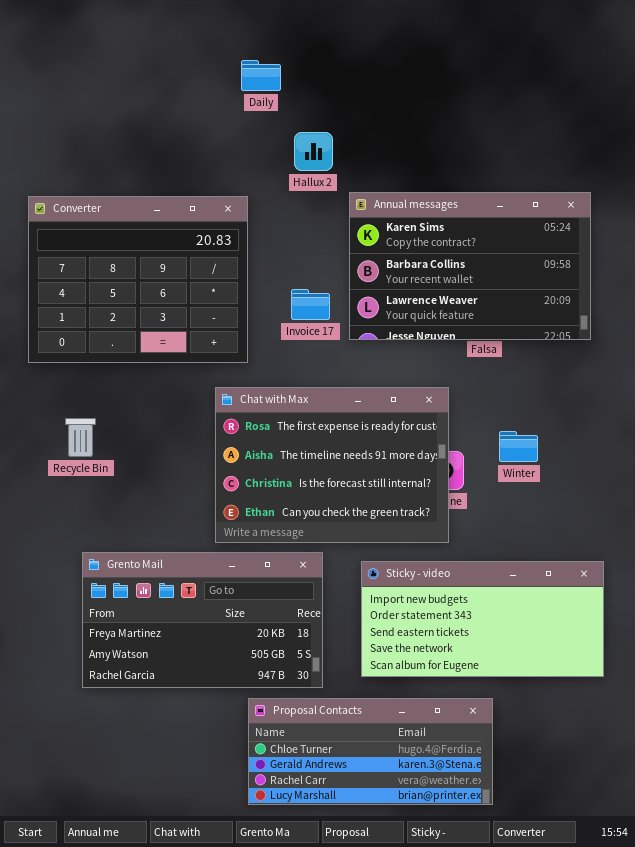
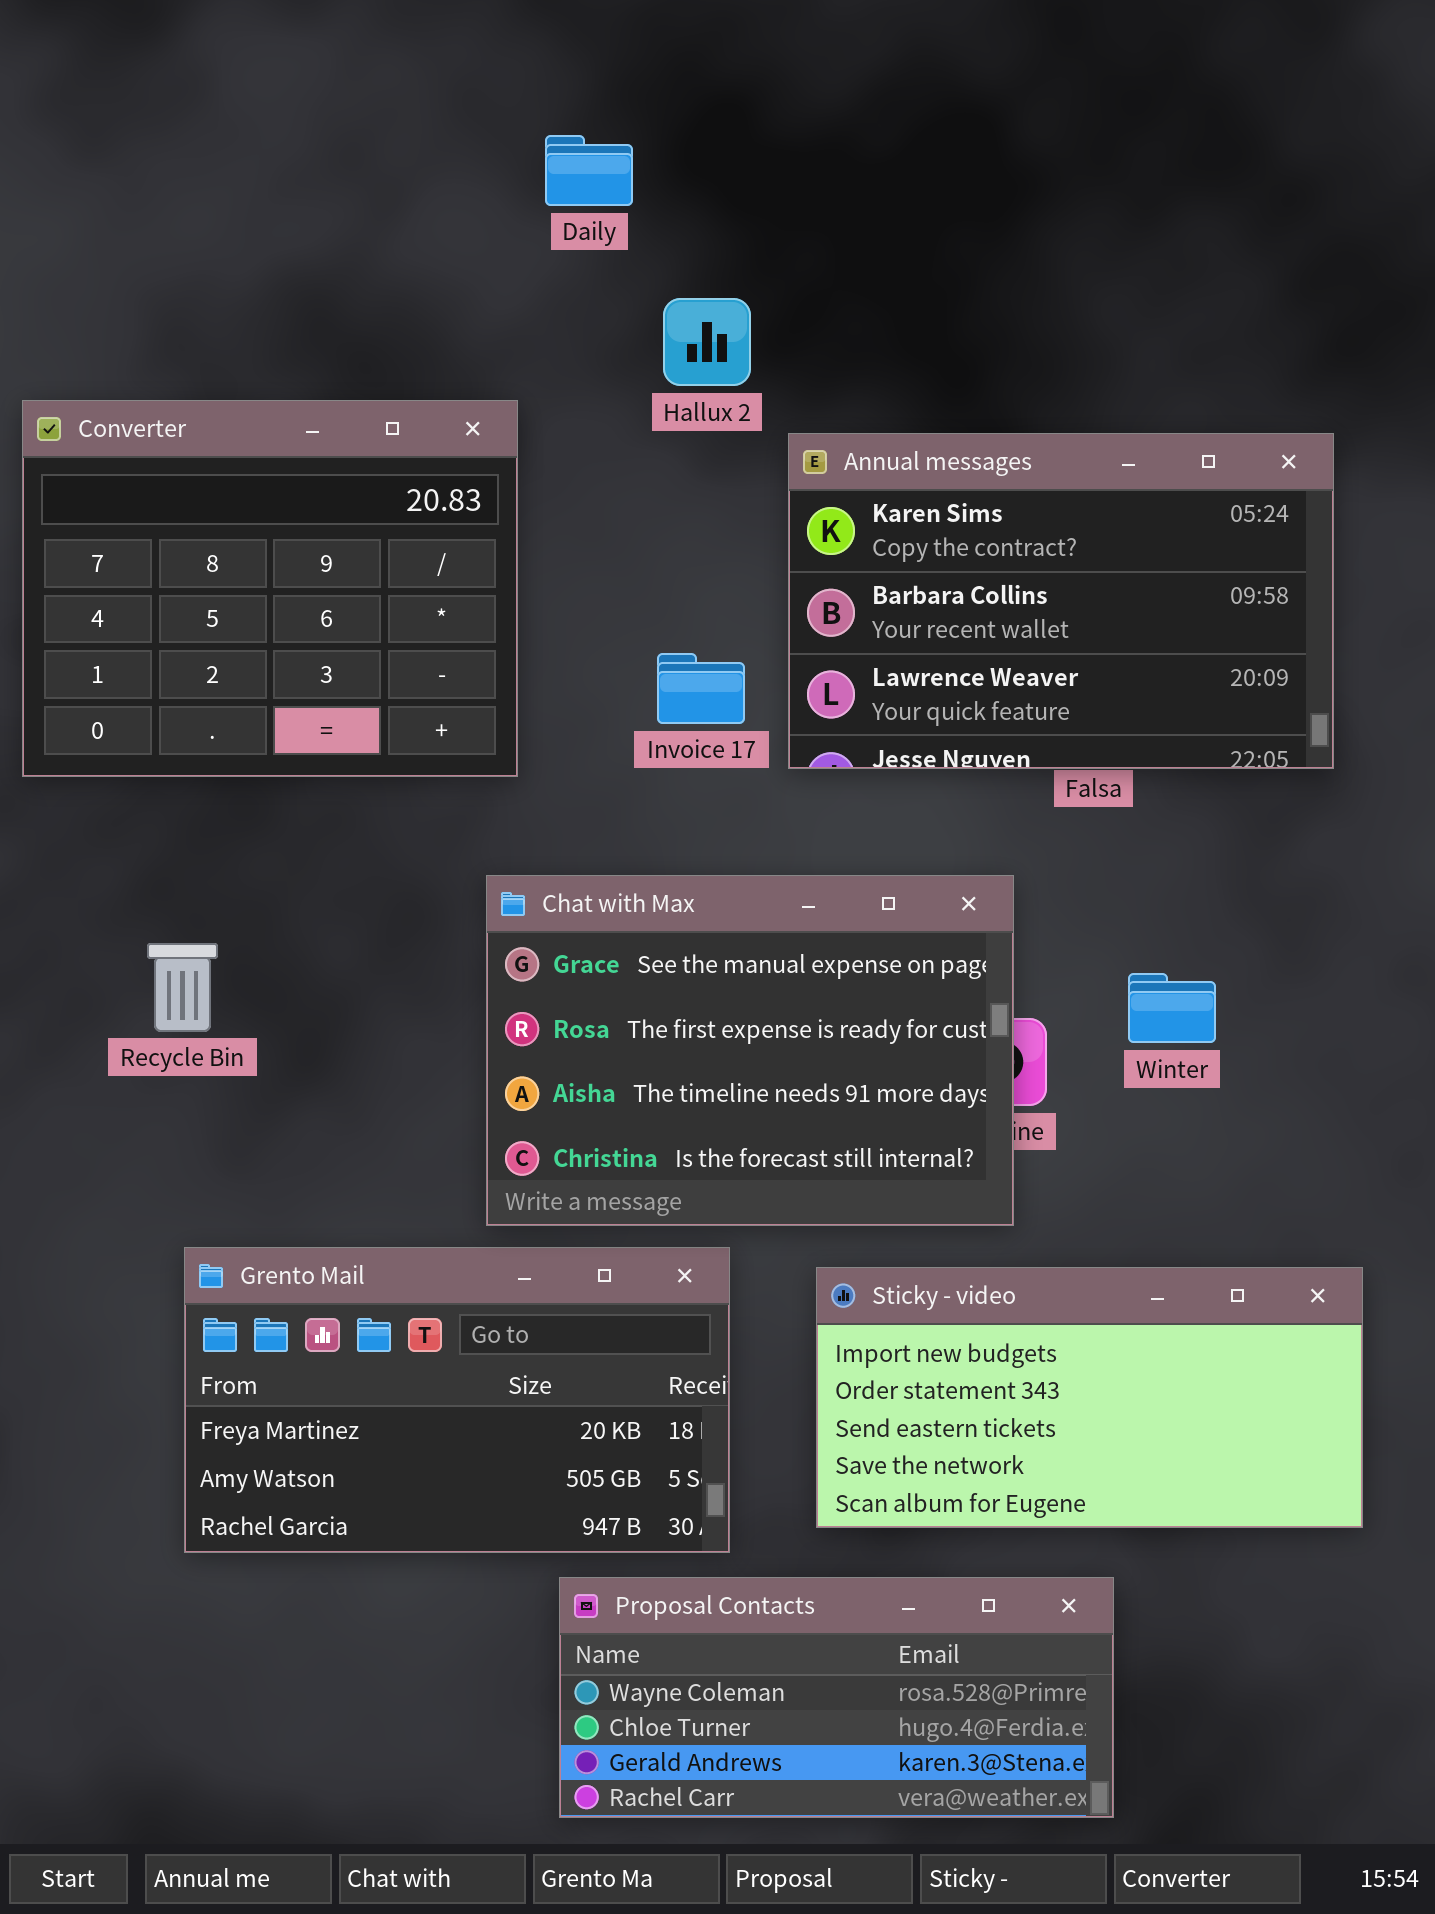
Converter: [28,196,248,363] -> [22,400,518,777], moved
Chat with Max: [215,387,449,543] -> [486,875,1014,1226], scrolled up 1 row
Proposal Contacts: [248,698,493,805] -> [559,1577,1114,1818], scrolled up 1 row

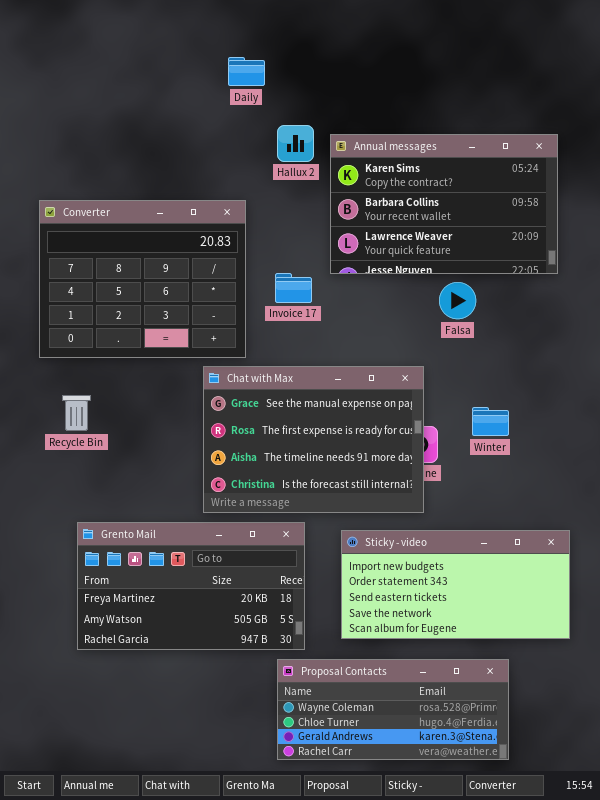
Converter: [22,400,518,777] -> [39,200,246,358], moved
Annual messages: [788,433,1334,769] -> [330,134,558,274], moved
Proposal Contacts: [559,1577,1114,1818] -> [277,659,509,760], moved

